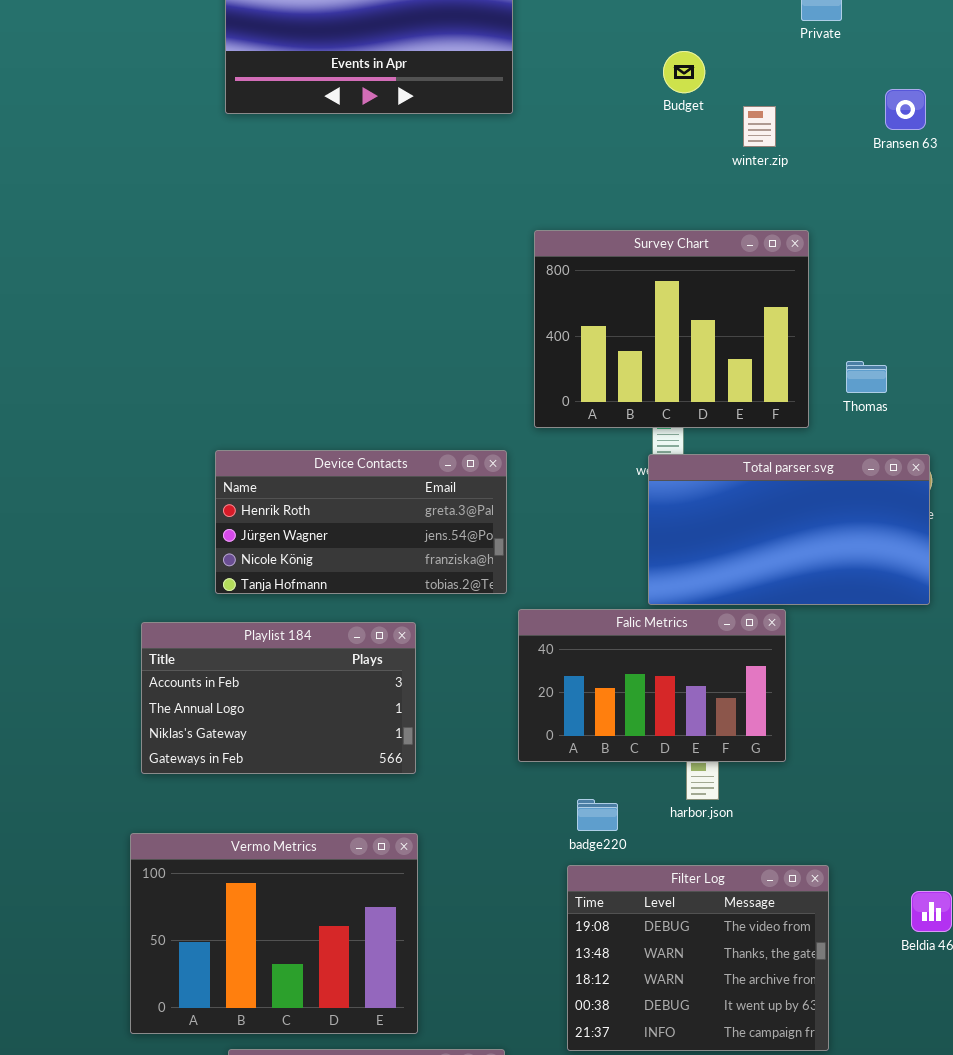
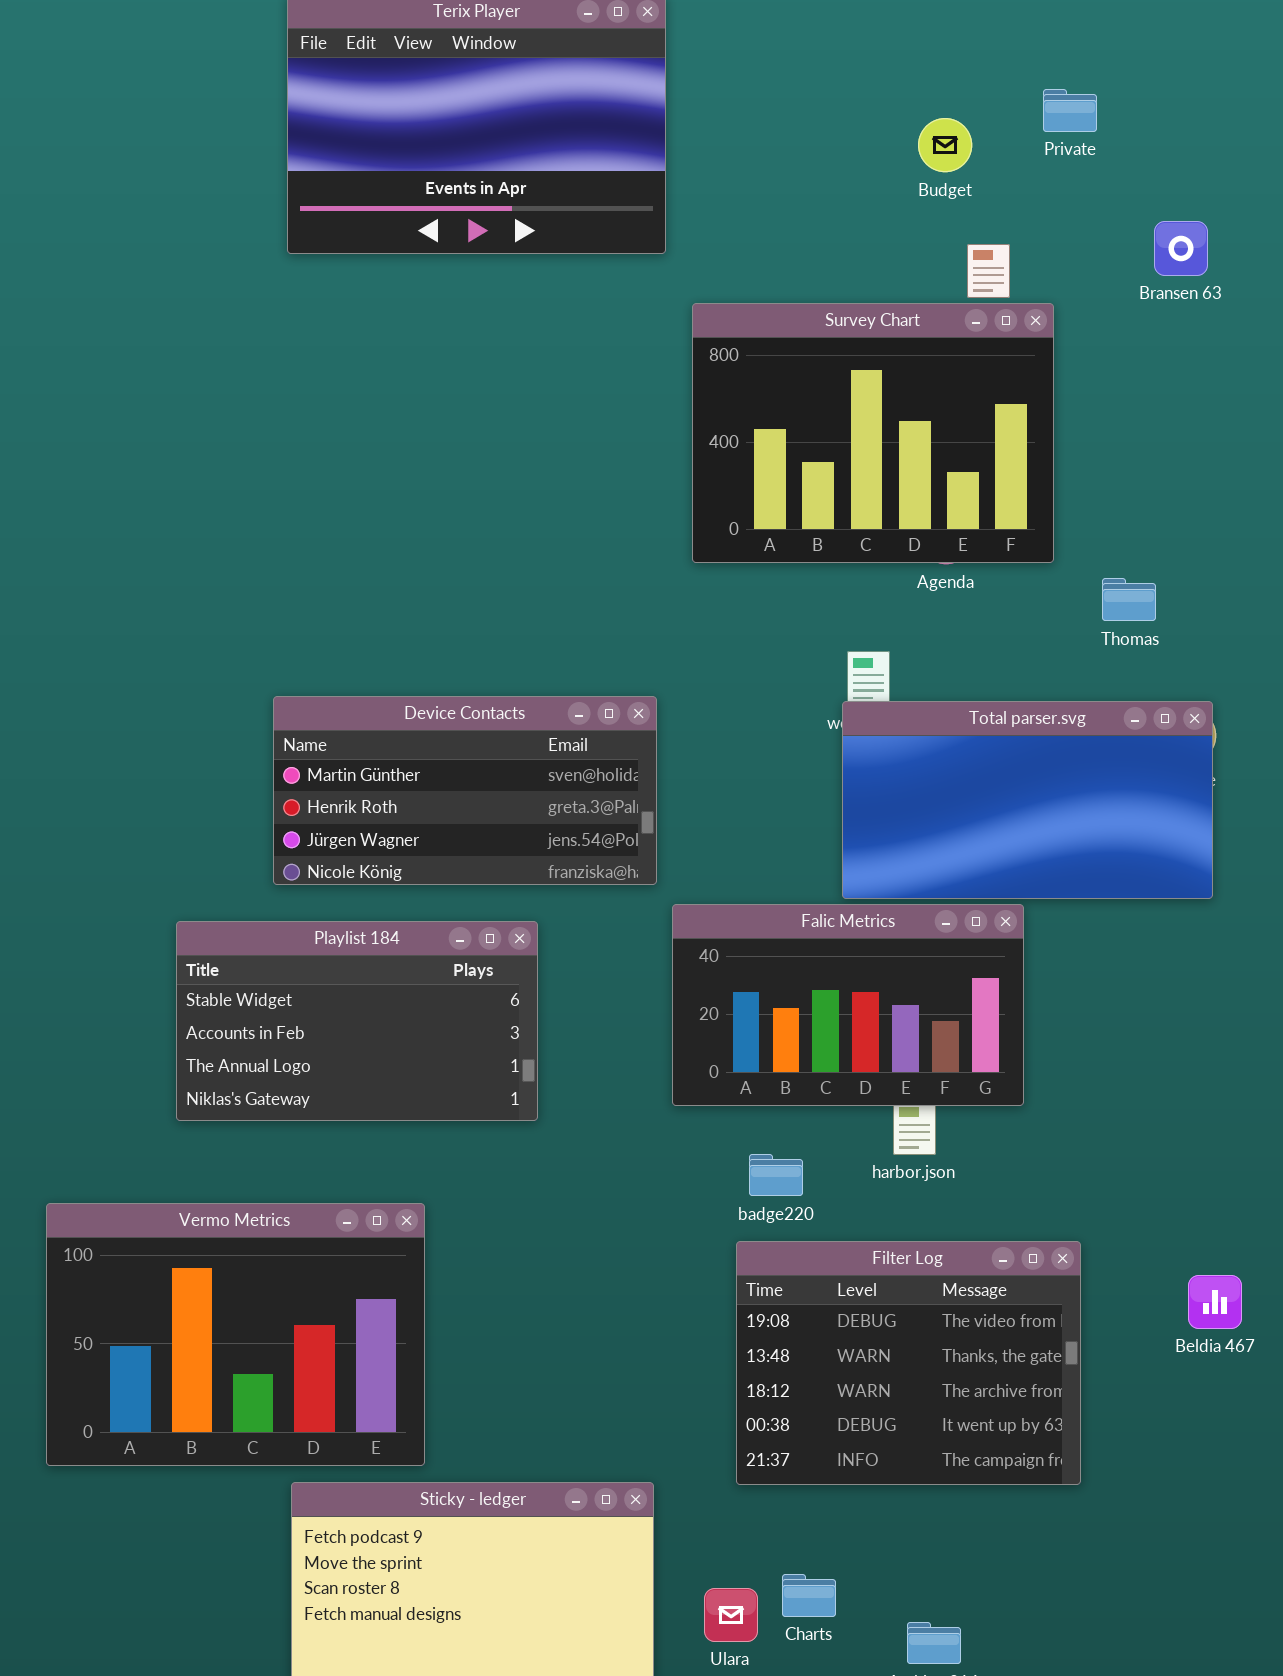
Budget: [663,51,705,93] -> [918,118,972,172], moved
Survey Chart: [534,230,809,428] -> [692,303,1054,563], moved
Device Contacts: [215,450,507,594] -> [273,696,657,885], scrolled up 1 row
Playlist 184: [141,622,416,774] -> [176,921,538,1121], scrolled up 1 row
Vermo Metrics: [130,833,418,1034] -> [46,1203,425,1466], moved

